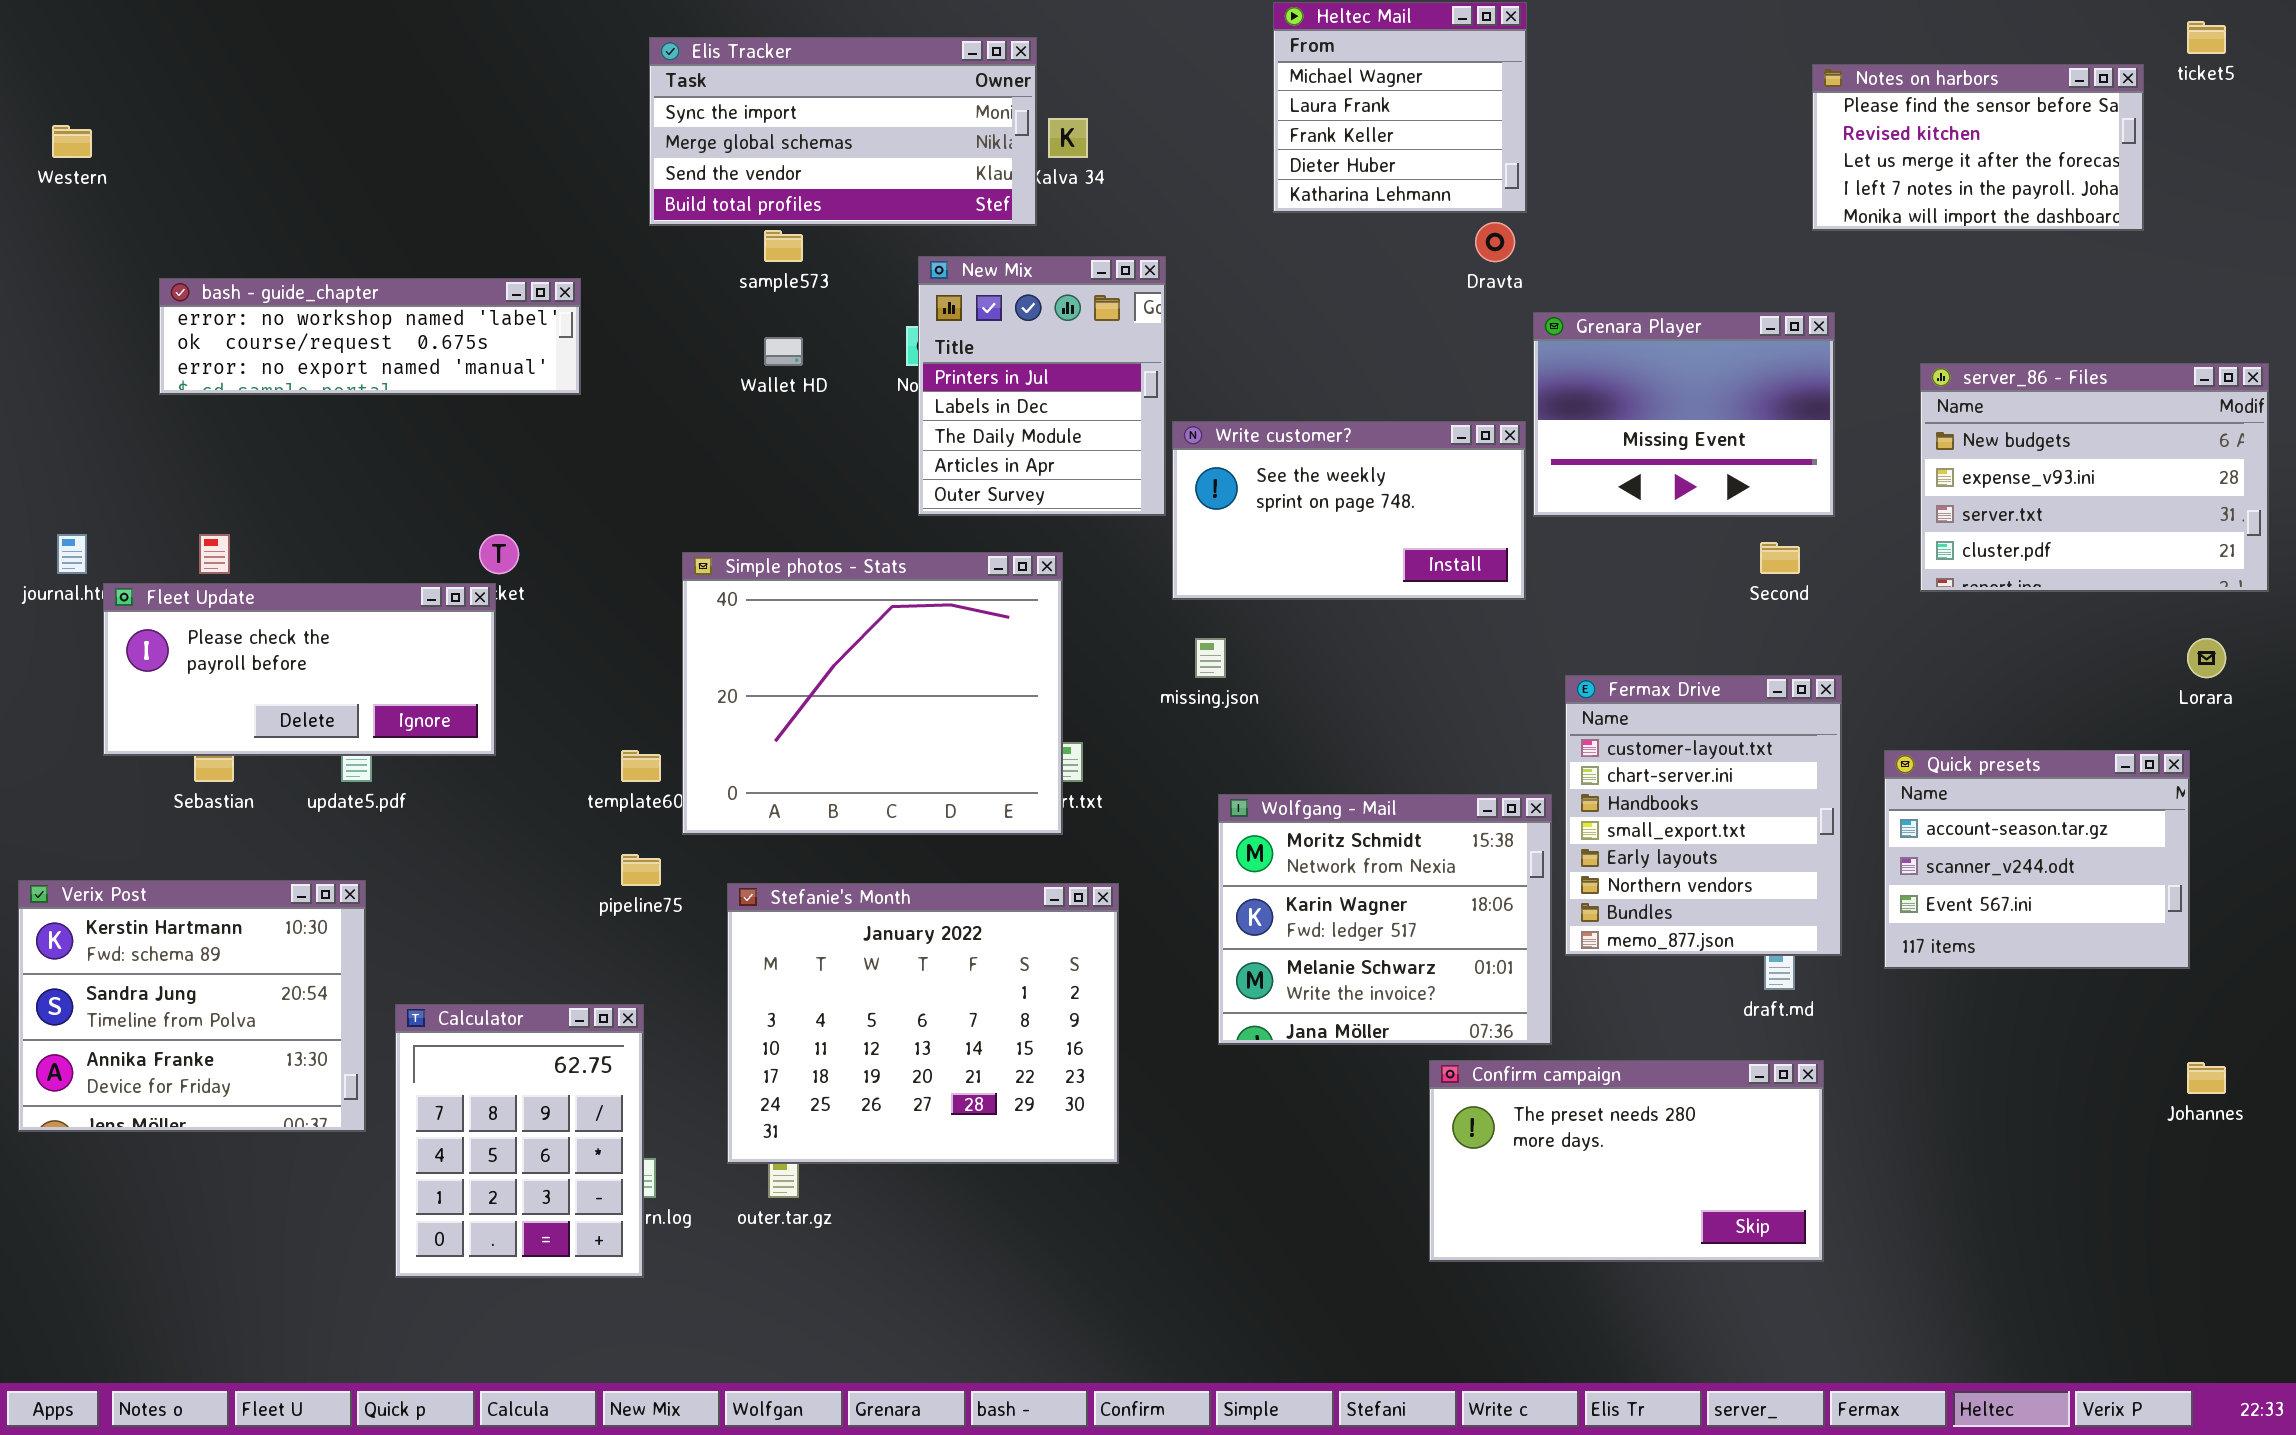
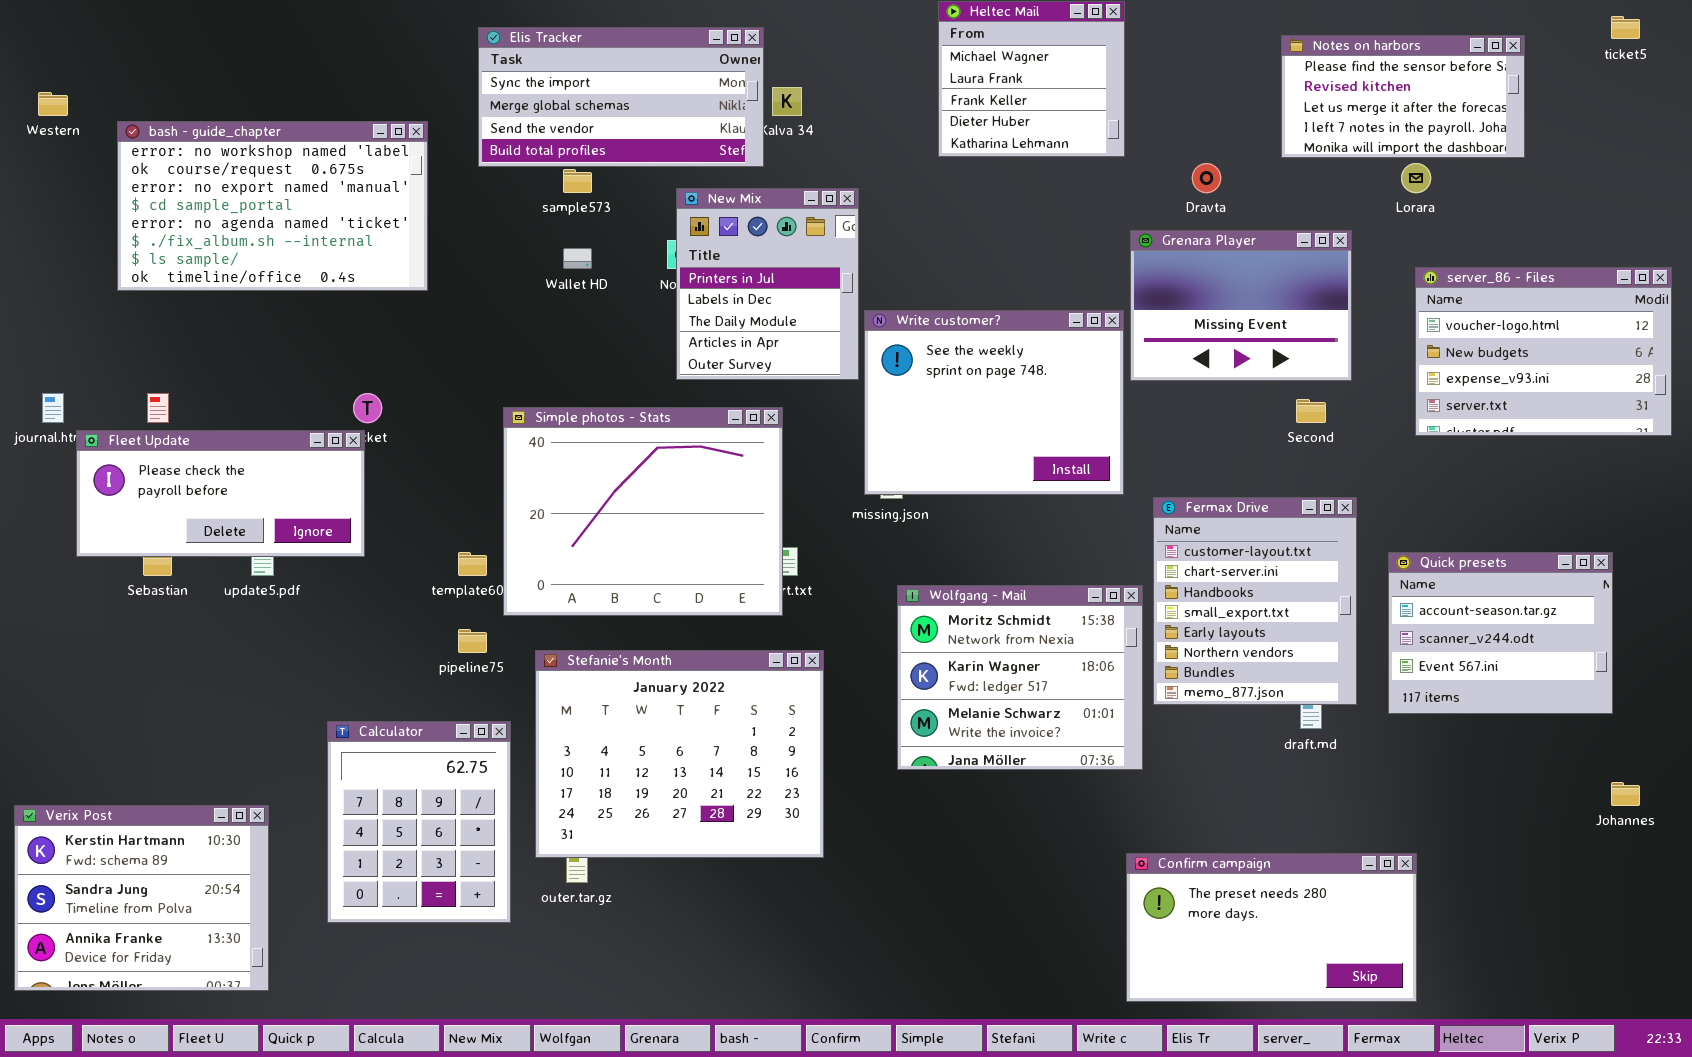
Notes on harbors: [1812,64,2144,231] -> [1281,35,1525,158], moved
Dravta: [1475,222,1515,262] -> [1192,163,1221,193], moved
bash - guide_chapter: [159,278,581,395] -> [117,121,428,291], resized
server_86 - Files: [1920,363,2269,592] -> [1415,267,1672,436], scrolled up 1 row
Write customer?: [1172,421,1526,600] -> [864,310,1124,495], resized
Lorara: [2187,638,2226,678] -> [1401,163,1431,193], moved
Verix Post: [18,880,366,1132] -> [14,805,269,991], moved
Calculator: [395,1004,644,1278] -> [327,721,511,923], moved
Confirm campaign: [1429,1060,1824,1262] -> [1126,853,1417,1002], moved

